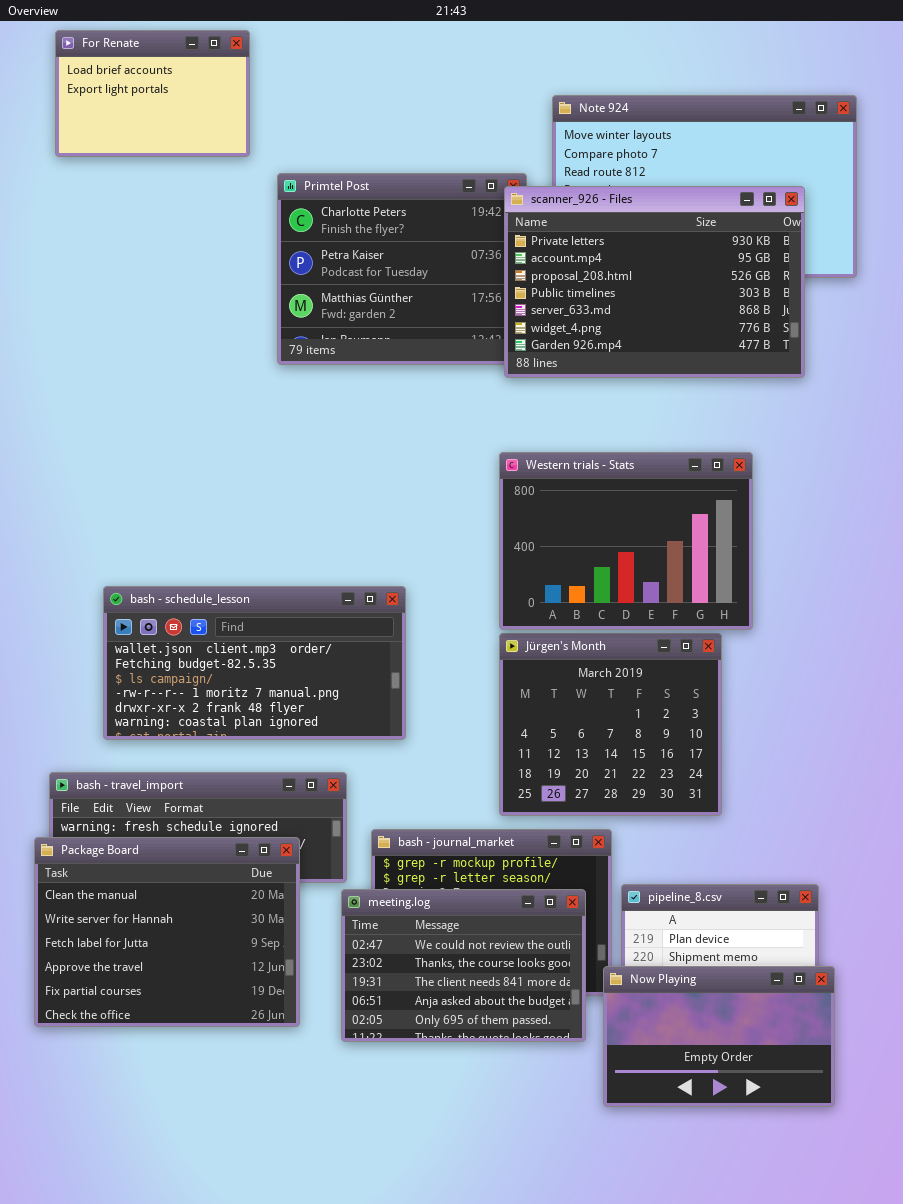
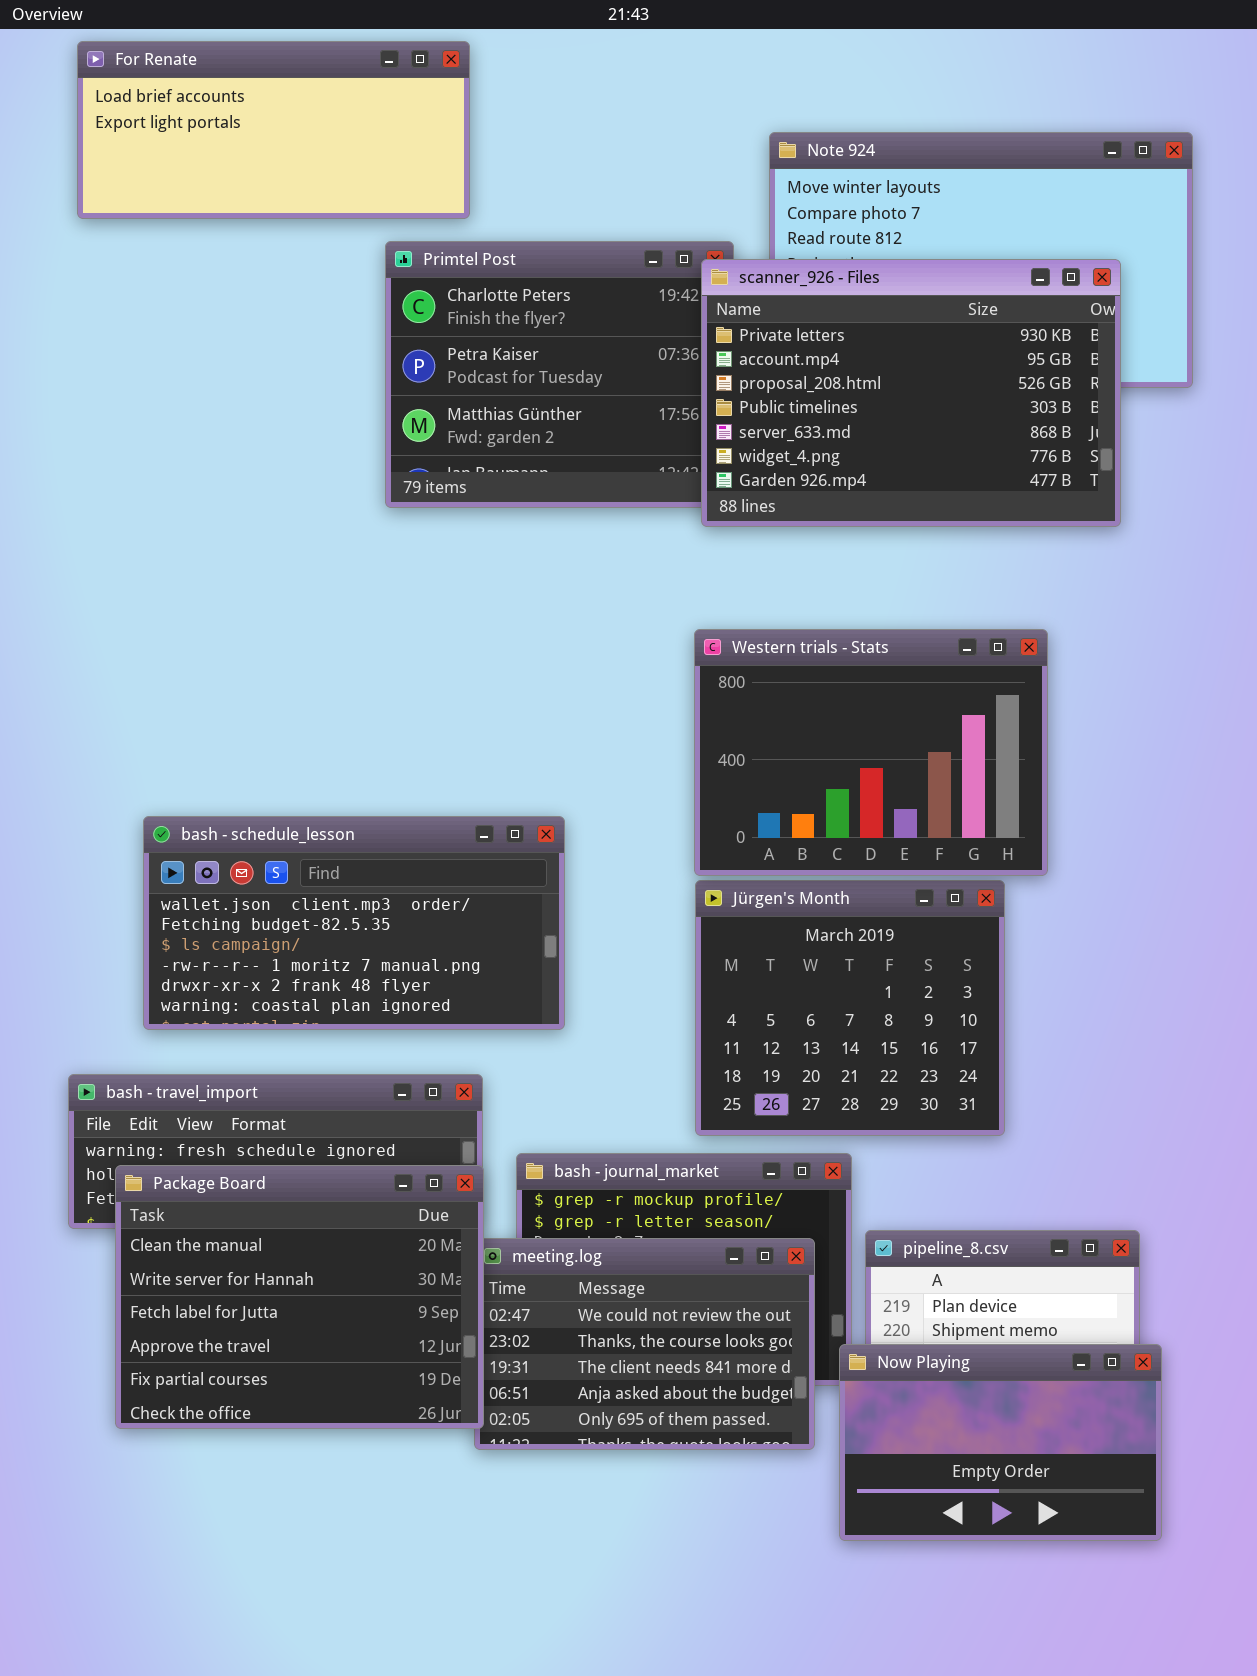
For Renate: [55,30,250,157] -> [77,41,470,219], resized
Package Board: [34,837,300,1027] -> [115,1165,484,1429], moved

